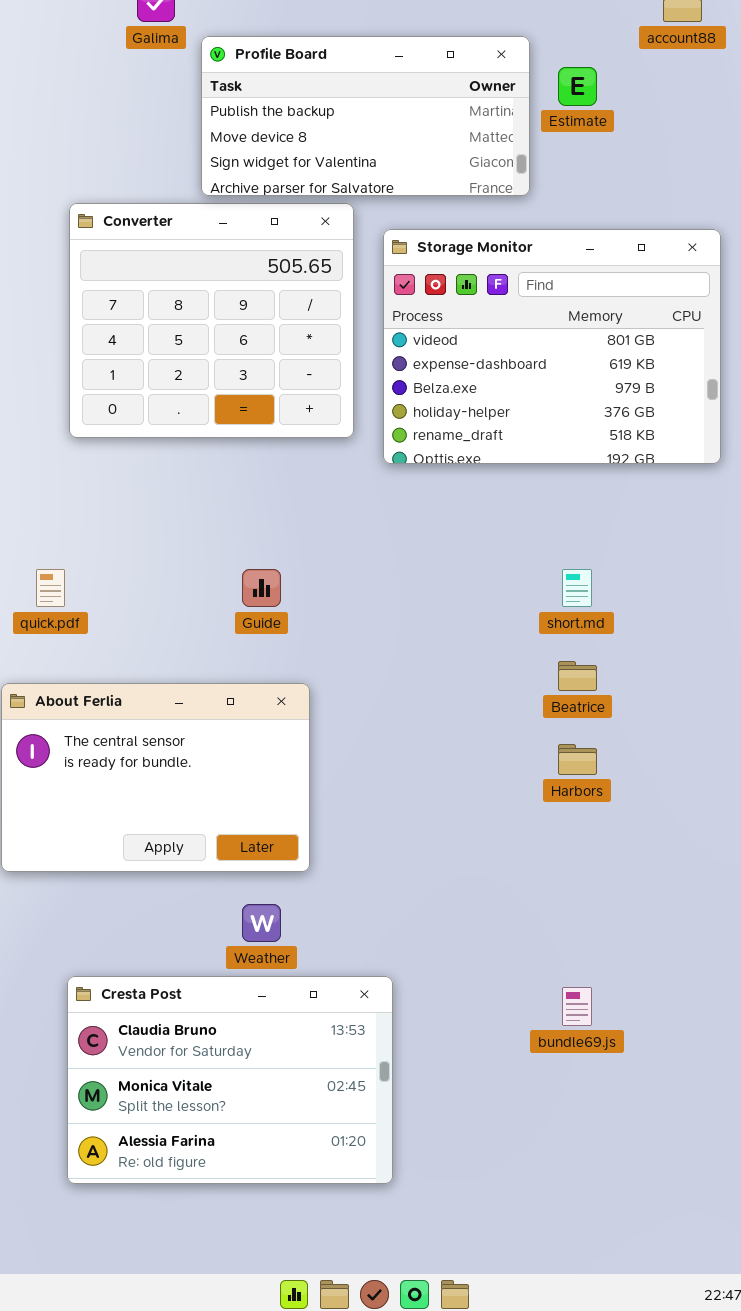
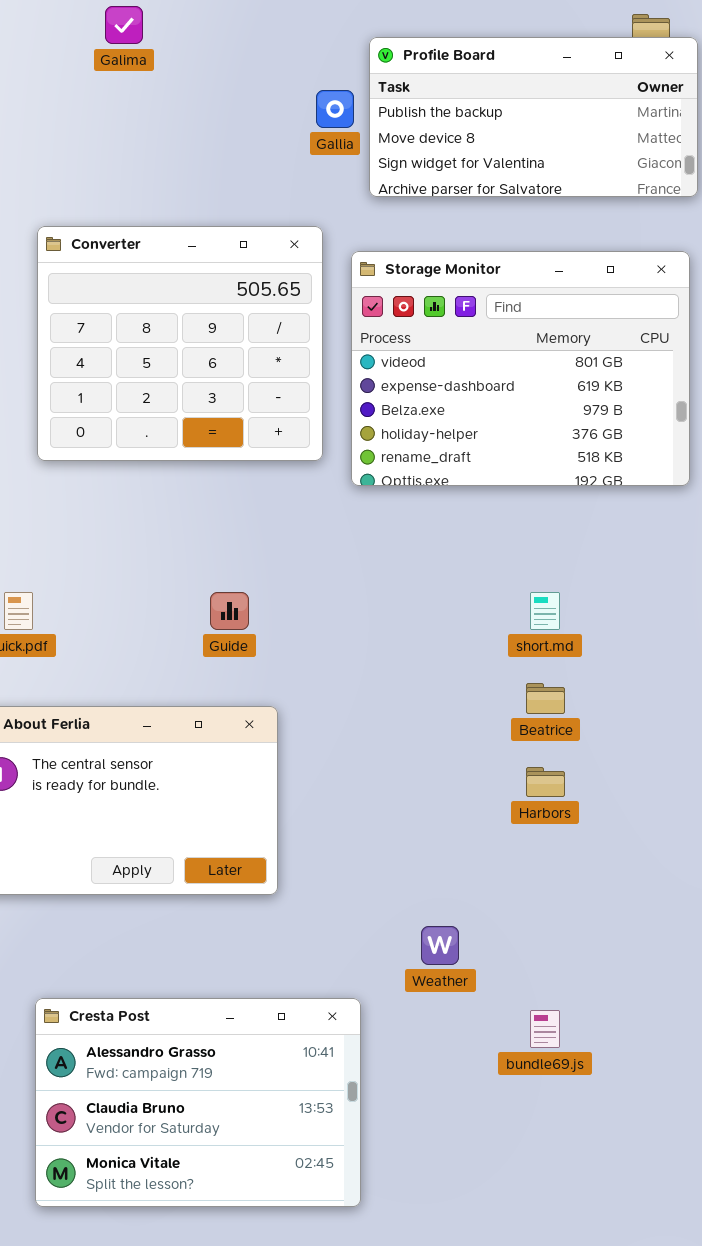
Profile Board: [201,36,530,196] -> [369,37,698,197], moved
Weather: [242,904,281,942] -> [421,926,459,965], moved
Cresta Post: [67,976,393,1184] -> [35,998,361,1207], scrolled up 1 row

